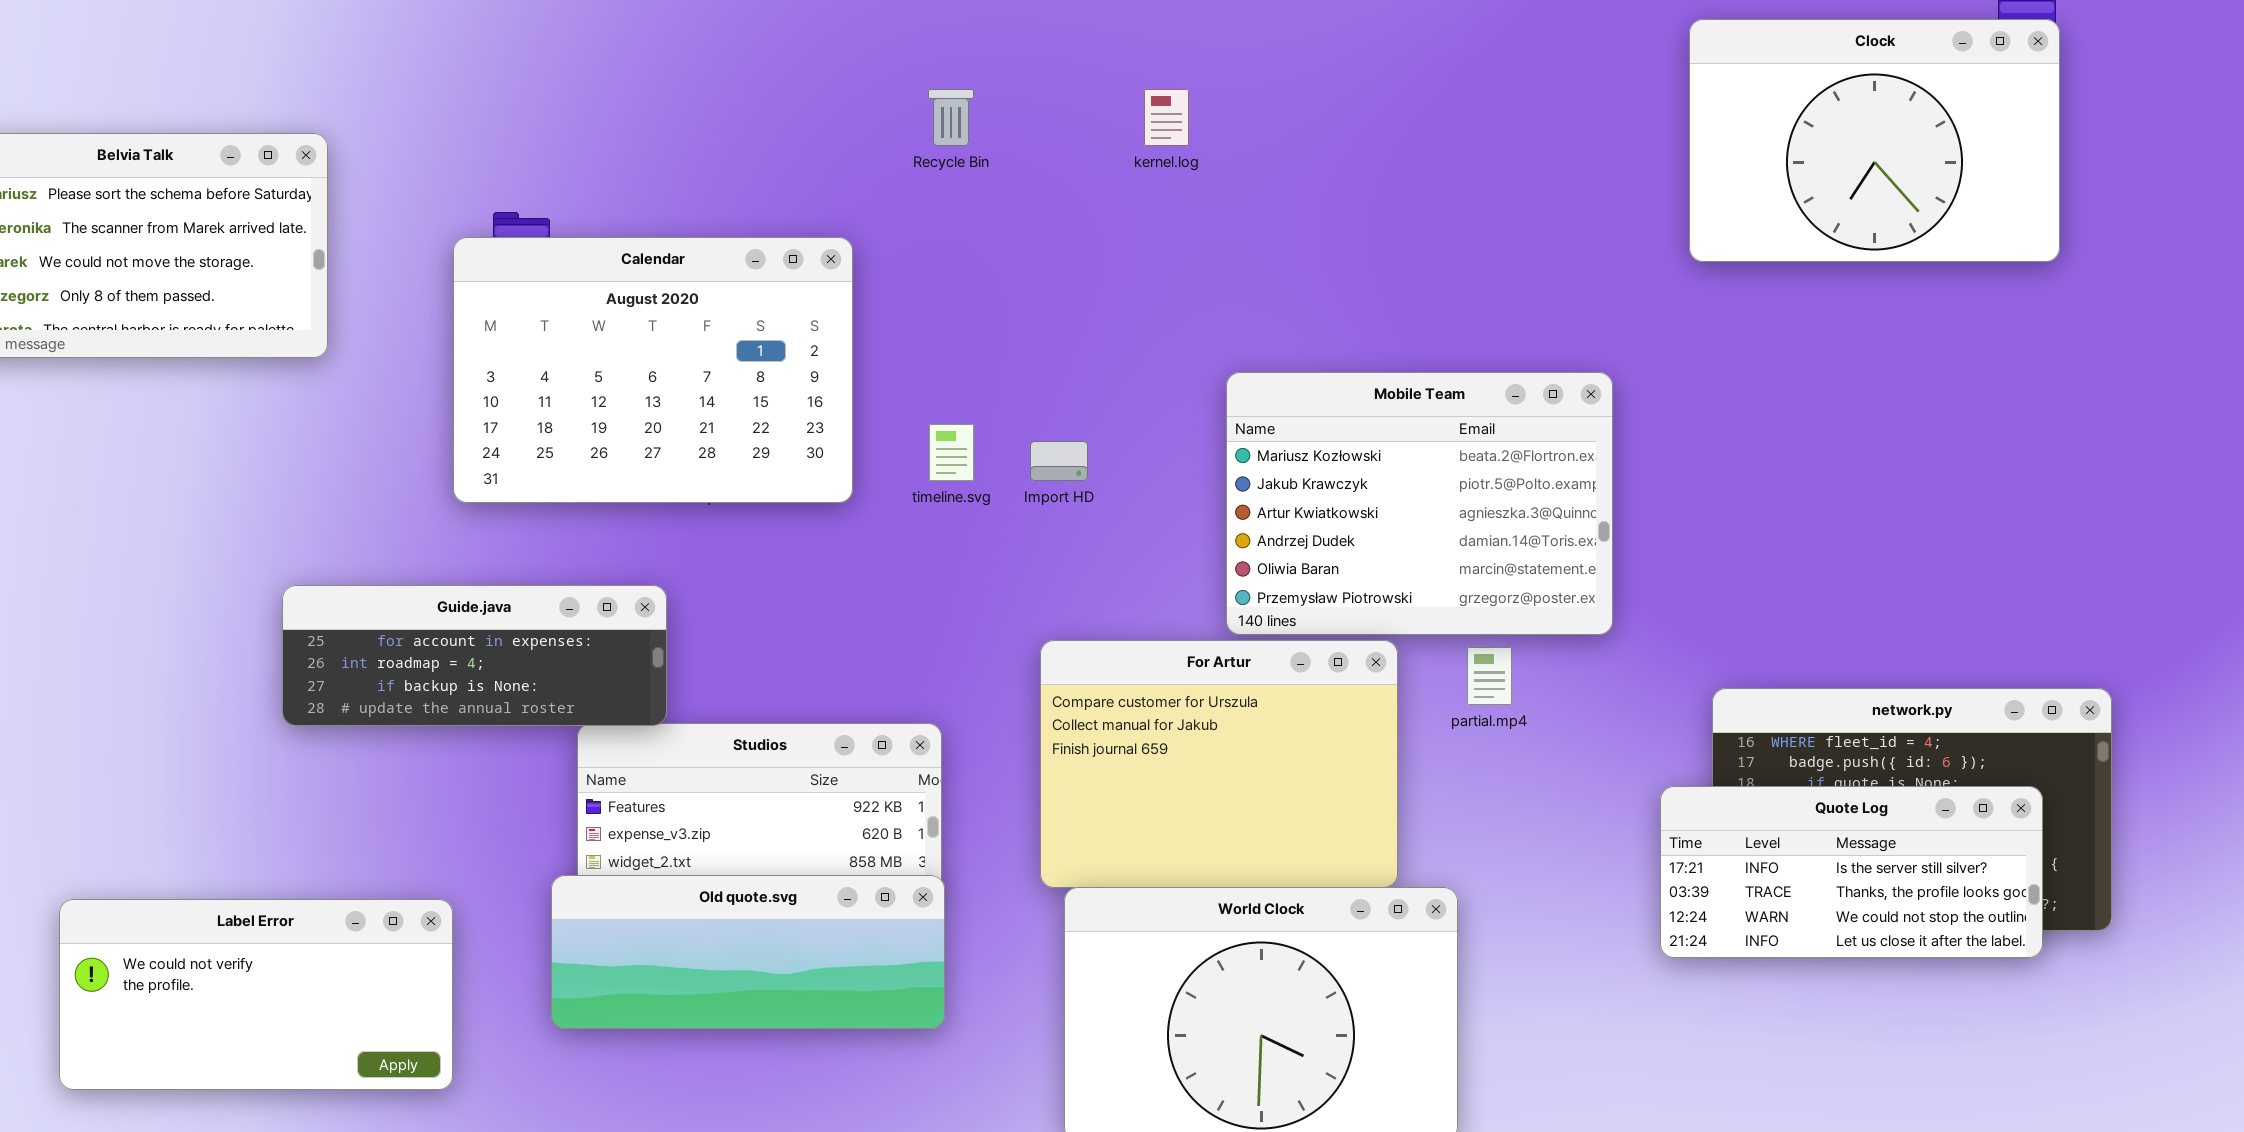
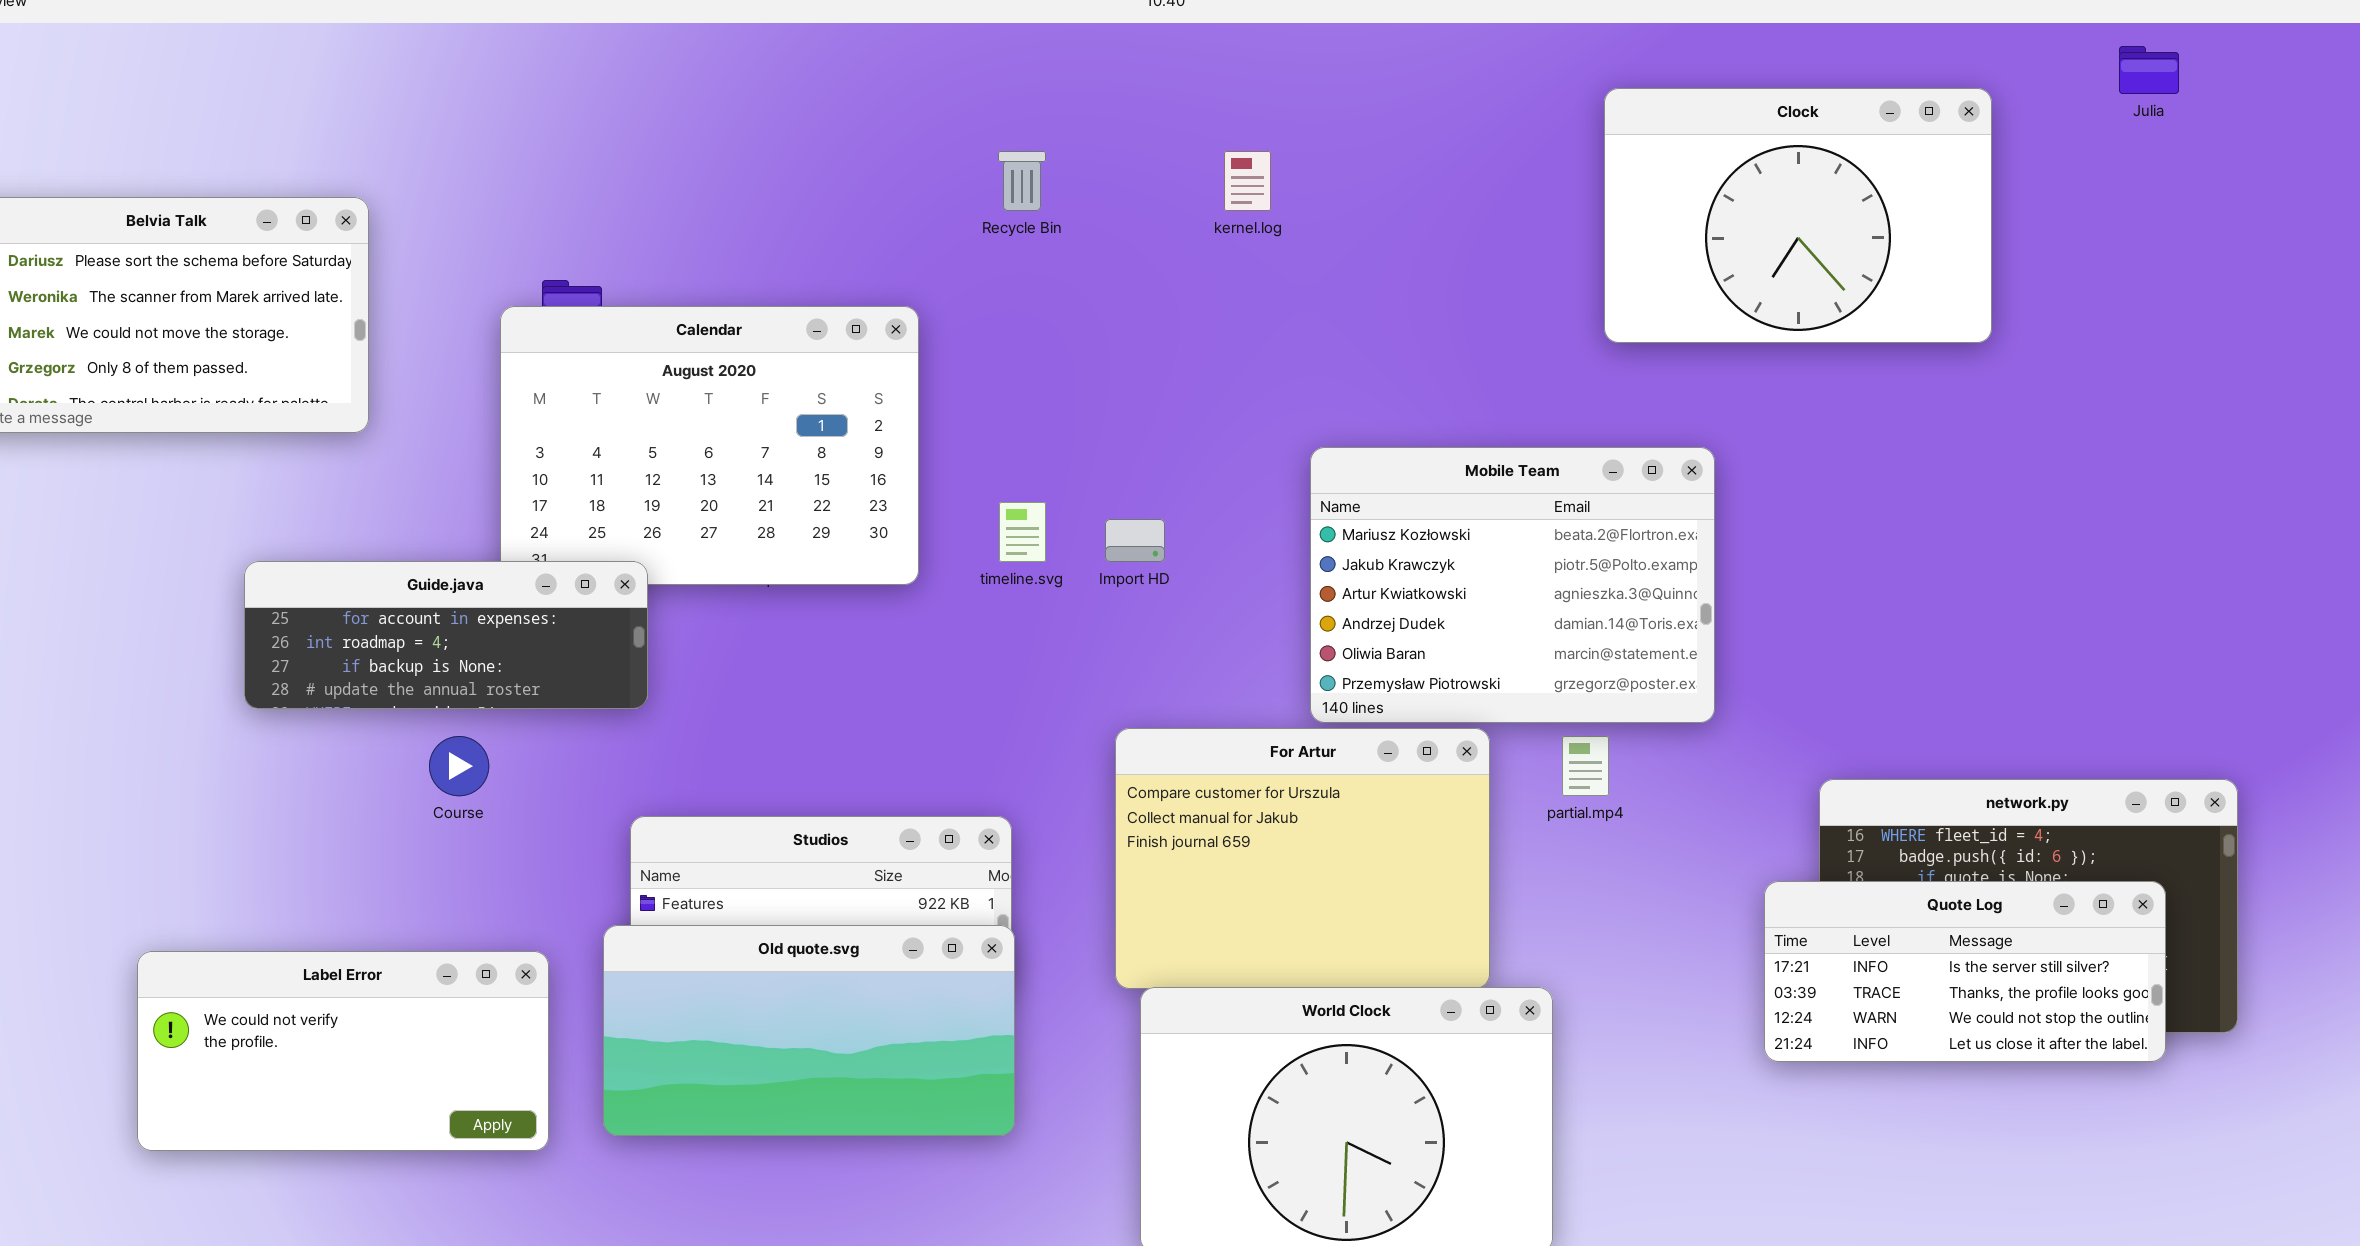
Clock: [1689,19,2060,262] -> [1604,88,1992,343], moved
Guide.java: [282,585,667,726] -> [244,561,648,709], moved
Old quote.svg: [551,875,945,1029] -> [603,925,1015,1136], resized
Label Error: [59,899,453,1090] -> [137,951,549,1151], moved

